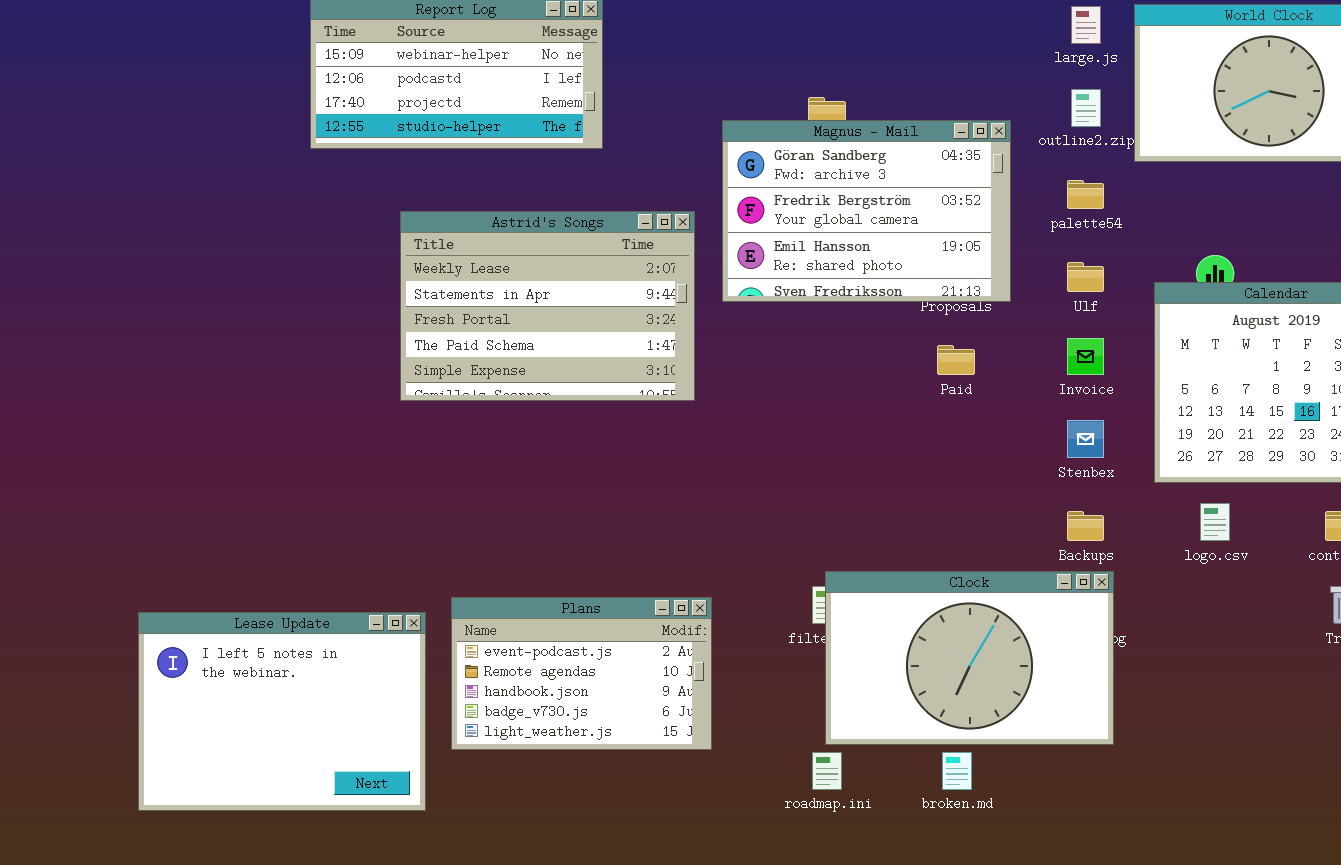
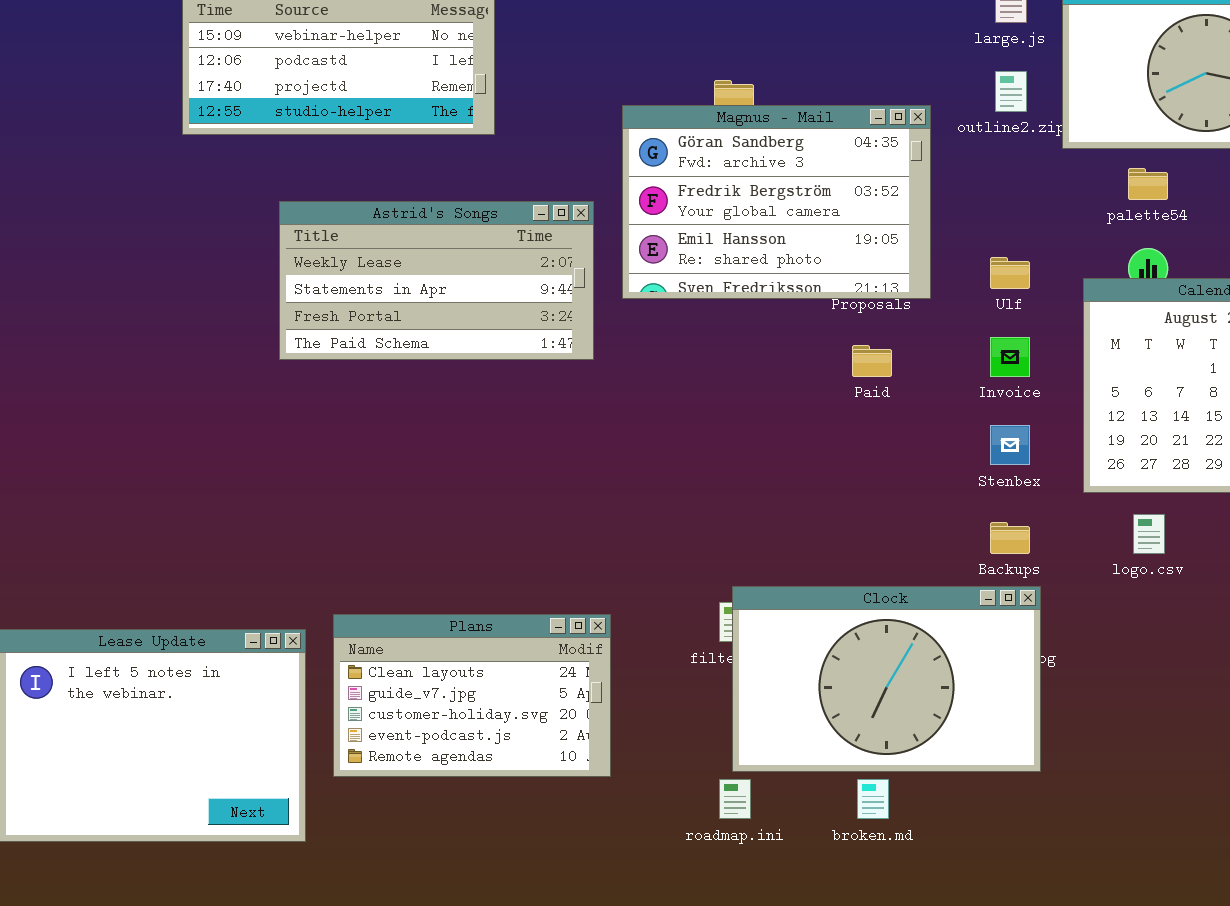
palette54: [1067,180,1104,209] -> [1128,168,1168,200], moved
Astrid's Songs: [400,211,695,401] -> [279,201,594,360], resized
Plans: [451,597,712,750] -> [333,614,611,777], scrolled up 3 rows

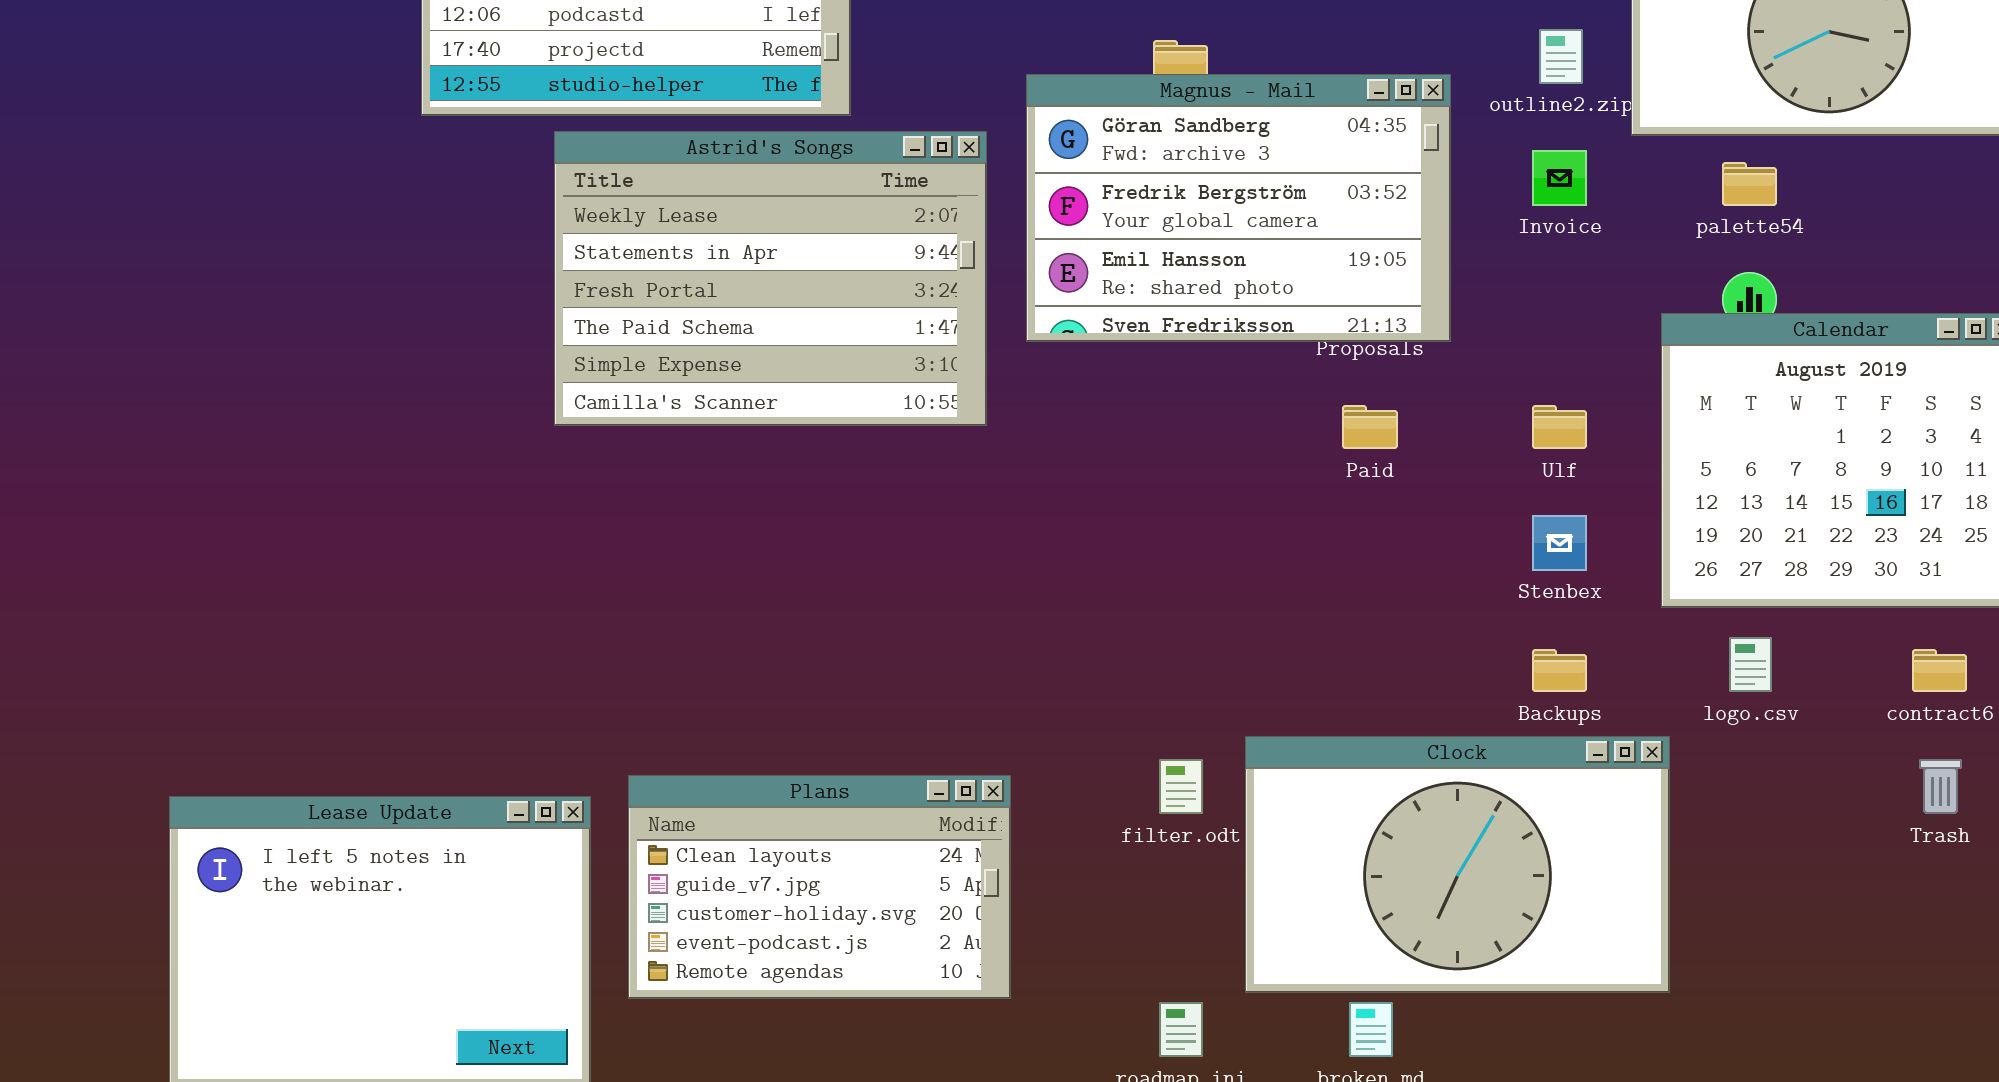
Astrid's Songs: [279,201,594,360] -> [554,131,987,426], resized
Ulf: [990,257,1030,289] -> [1532,405,1587,449], moved
Invoice: [990,337,1030,377] -> [1532,150,1587,206], moved
Clock: [732,586,1041,772] -> [1245,736,1670,993], moved

